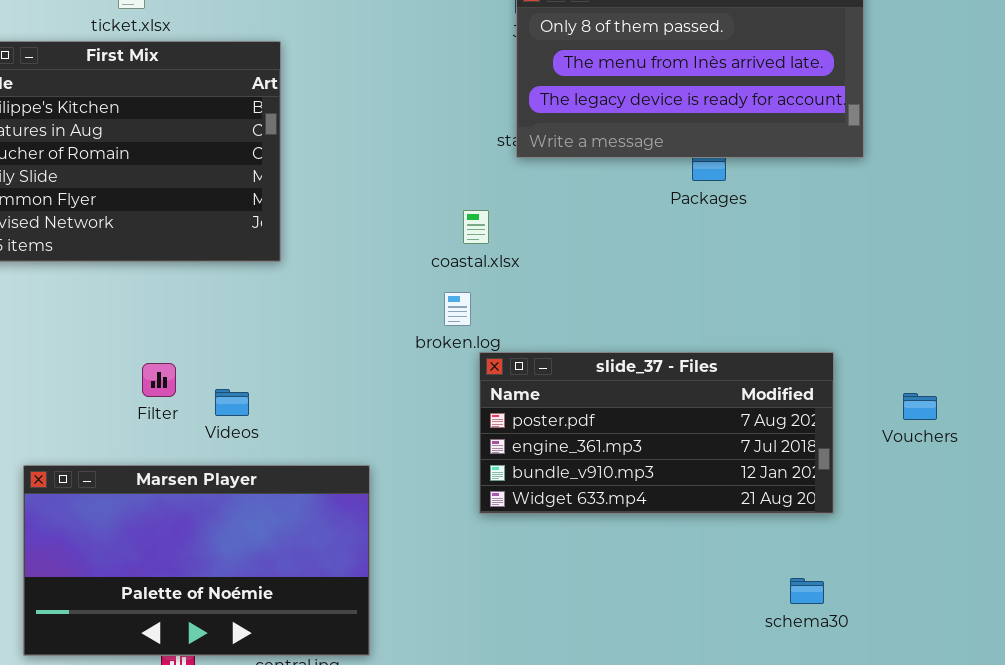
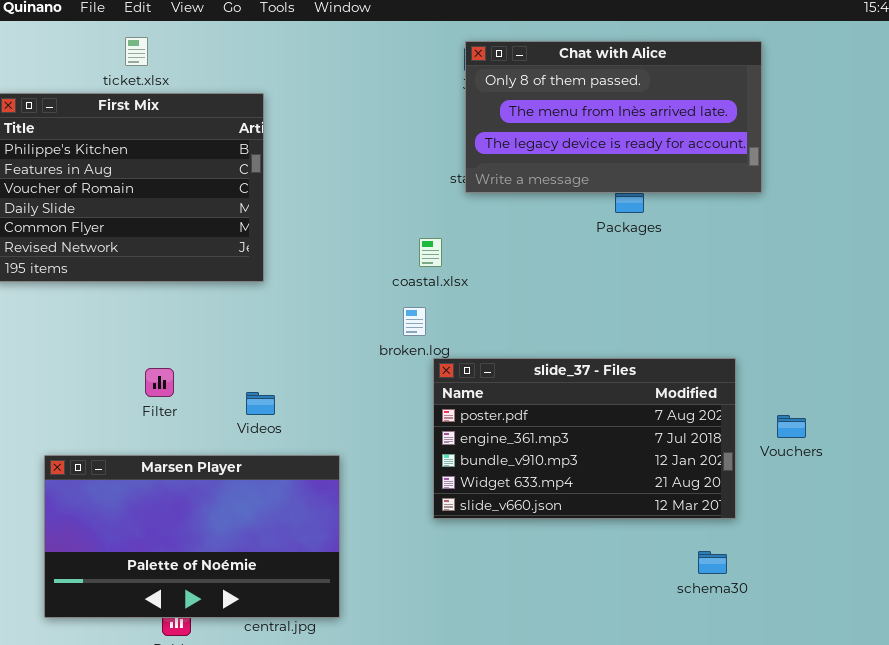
slide_37 - Files: [479,352,834,514] -> [433,358,736,519], resized
Videos: [215,389,249,416] -> [246,392,275,415], moved
Vouchers: [903,393,937,420] -> [777,415,806,438], moved

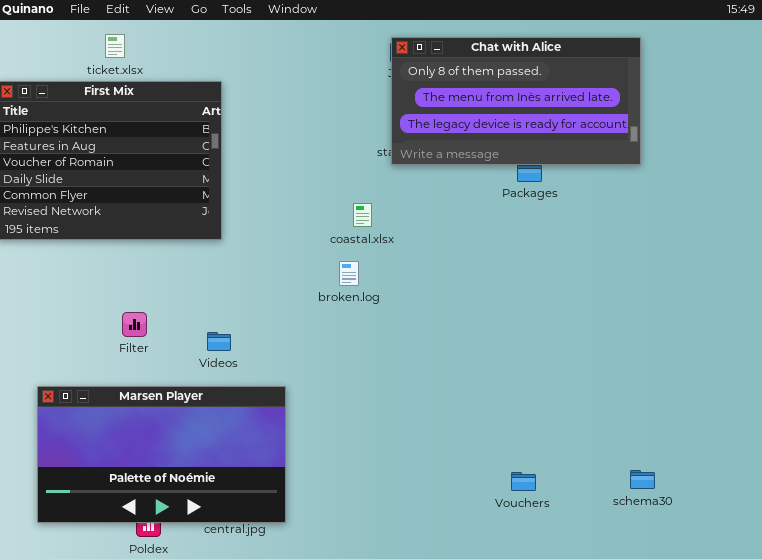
slide_37 - Files: [433,358,736,519] -> none, closed
Vouchers: [777,415,806,438] -> [511,472,536,491], moved
schema30: [698,551,727,574] -> [630,470,655,489], moved

